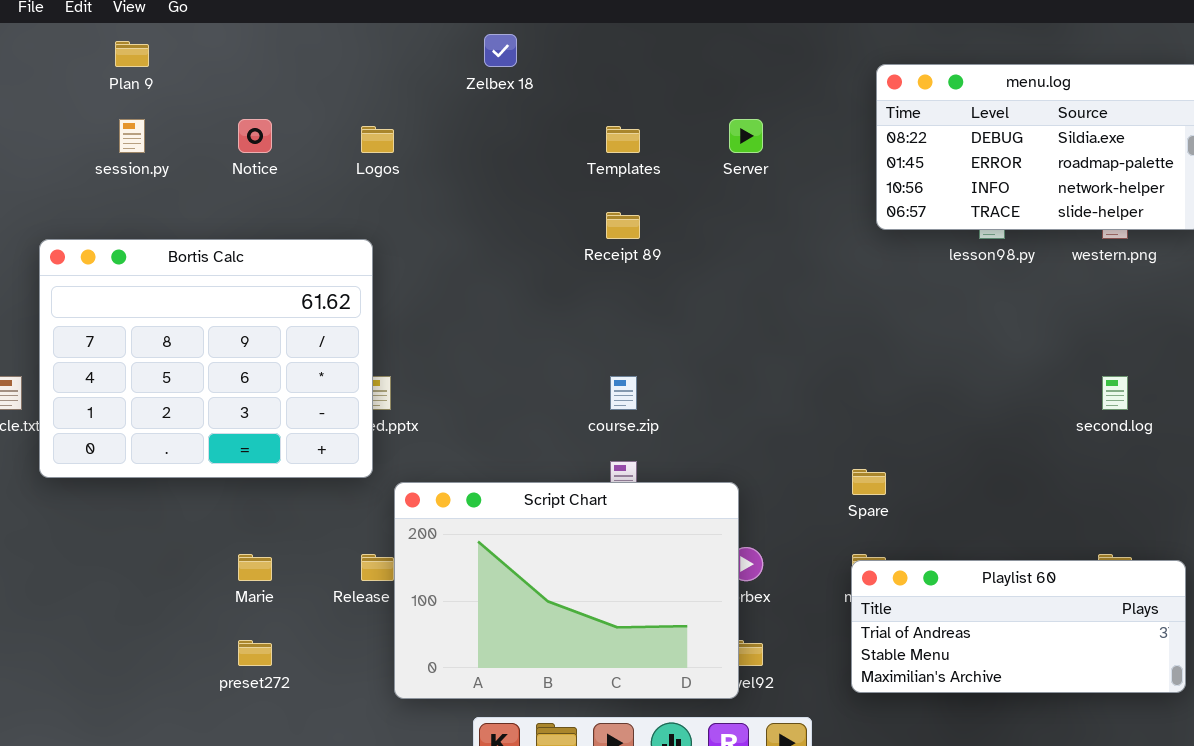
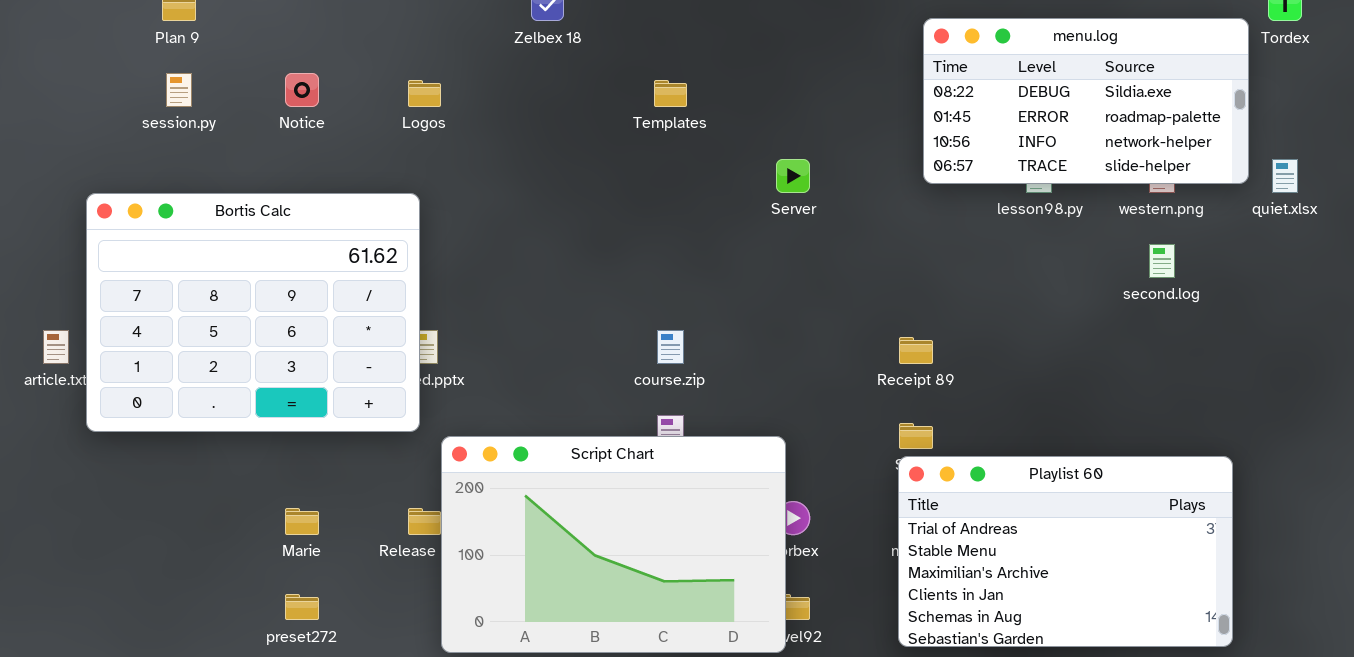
Server: [729,119,763,153] -> [776,159,810,193], moved
Receipt 89: [606,212,640,239] -> [899,337,933,364], moved
second.log: [1102,376,1128,410] -> [1149,244,1175,278], moved
Playlist 60: [851,560,1186,693] -> [898,456,1233,647], resized

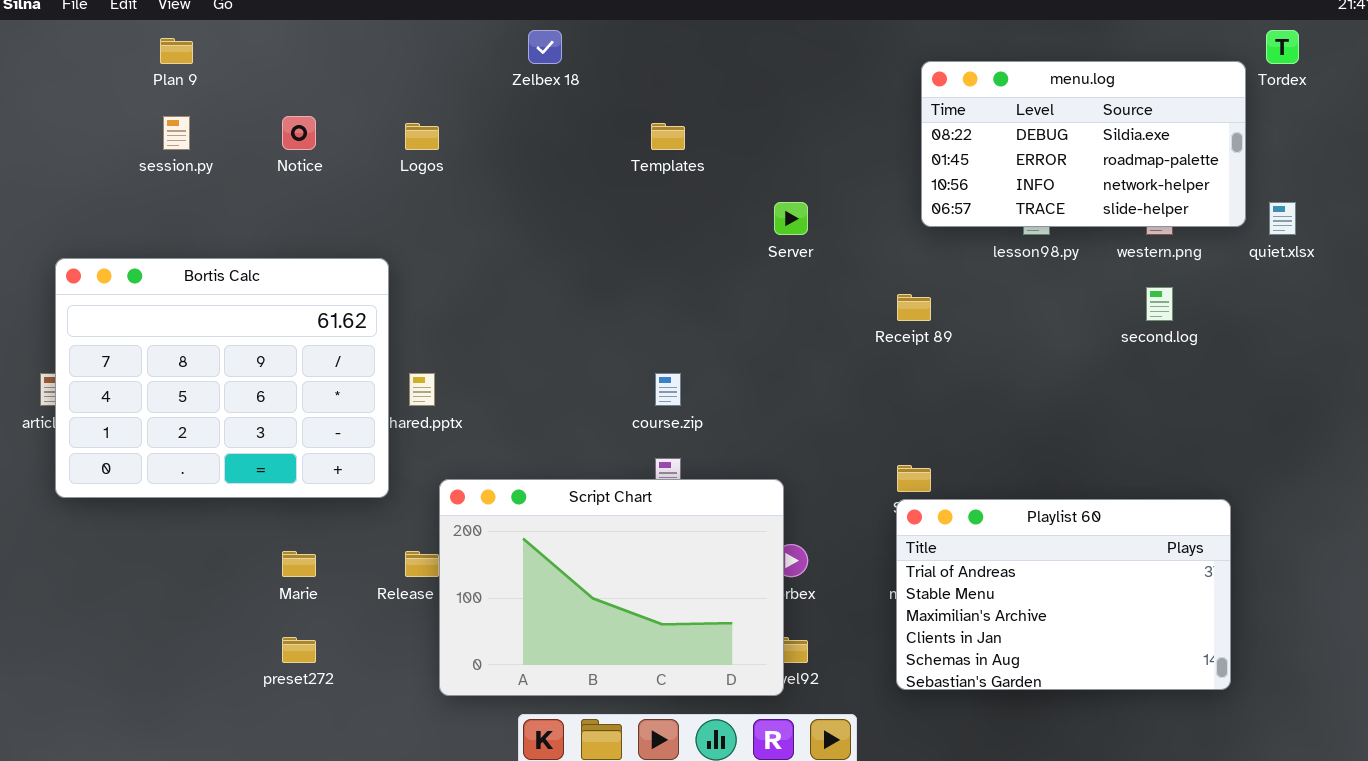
Bortis Calc: [86,193,420,432] -> [55,258,389,498], moved
Receipt 89: [899,337,933,364] -> [897,294,931,321], moved

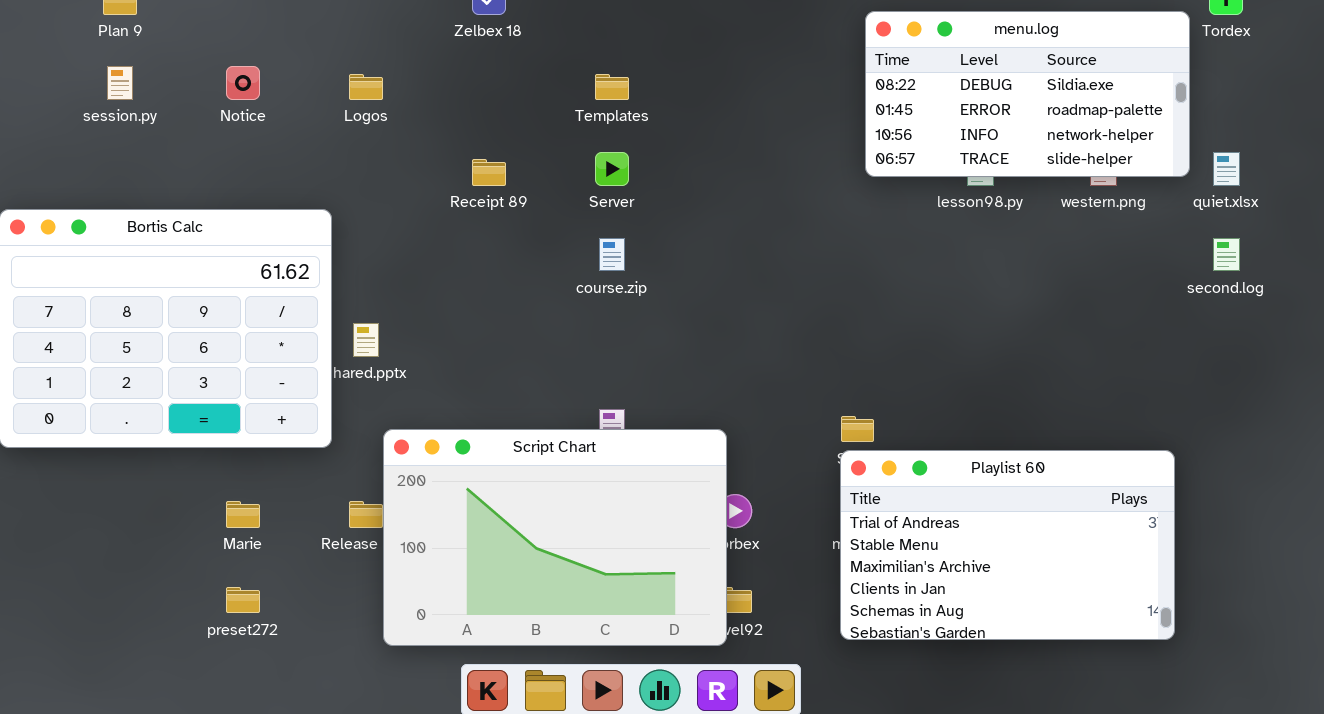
Server: [774,202,808,235] -> [595,152,629,186], moved
second.log: [1146,287,1173,321] -> [1213,238,1240,271], moved
Receipt 89: [897,294,931,321] -> [472,159,506,186], moved
course.zip: [655,373,681,406] -> [599,238,625,271], moved

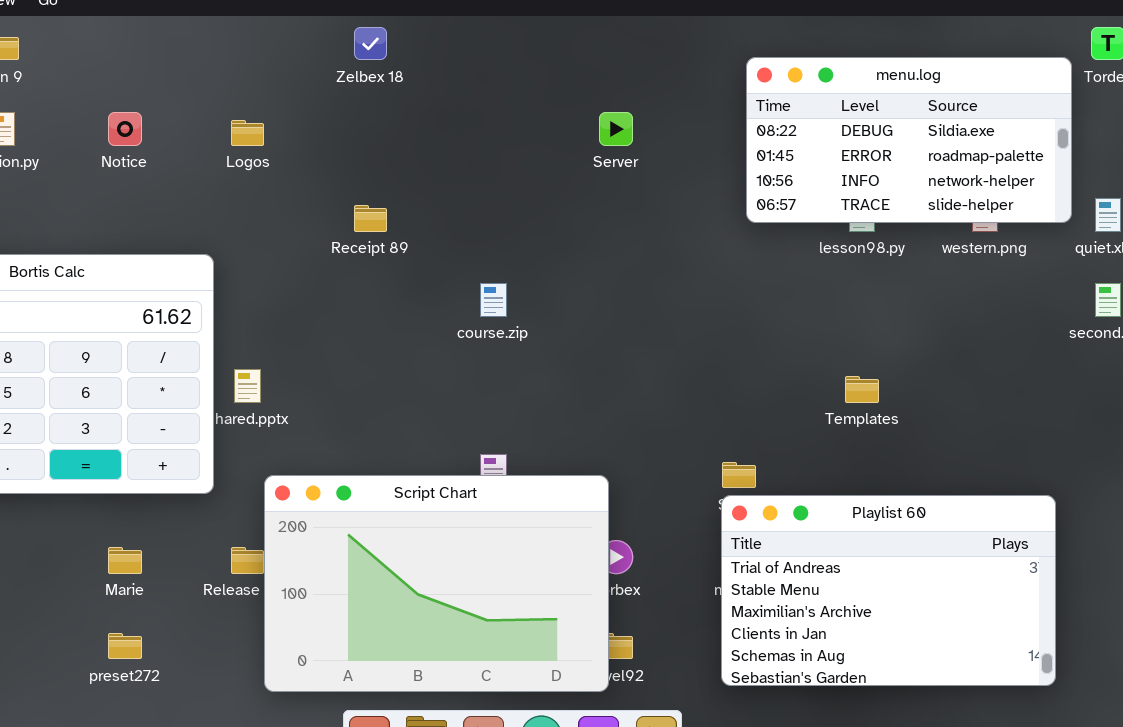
Templates: [595,74,629,100] -> [845,376,879,403], moved
Server: [595,152,629,186] -> [599,112,633,146], moved

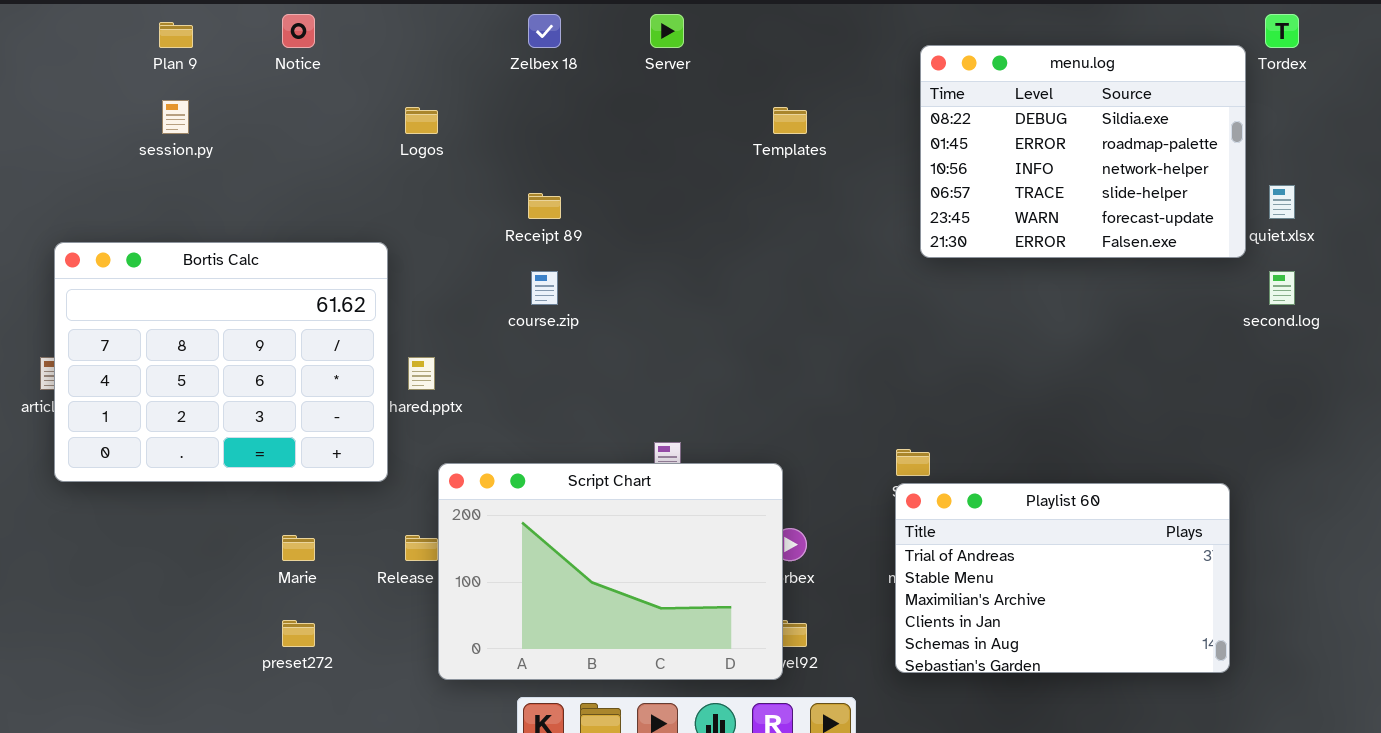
menu.log: [746,57,1072,223] -> [920,45,1246,258], resized
Notice: [108,112,142,146] -> [282,14,315,48], moved
Server: [599,112,633,146] -> [650,14,684,48], moved
course.zip: [480,283,507,317] -> [531,271,558,305], moved
Templates: [845,376,879,403] -> [773,107,807,134], moved

